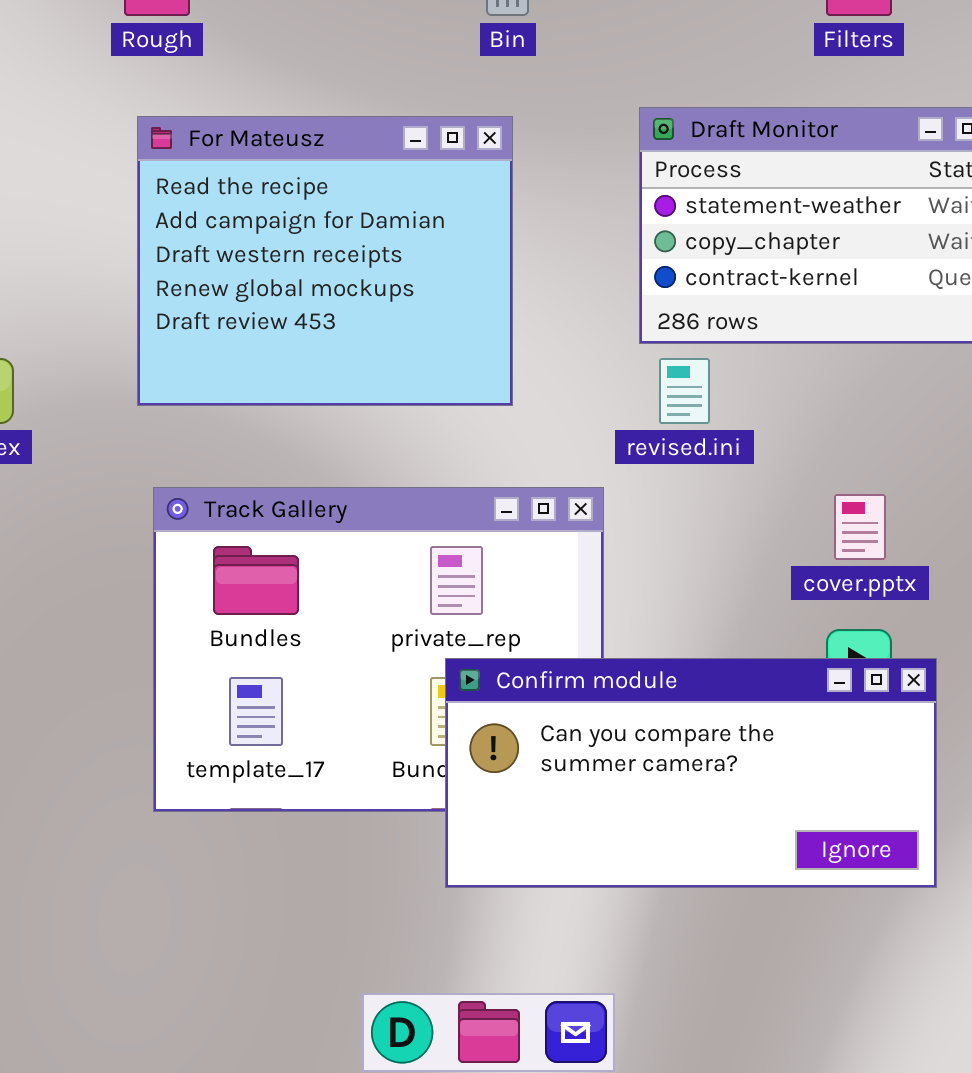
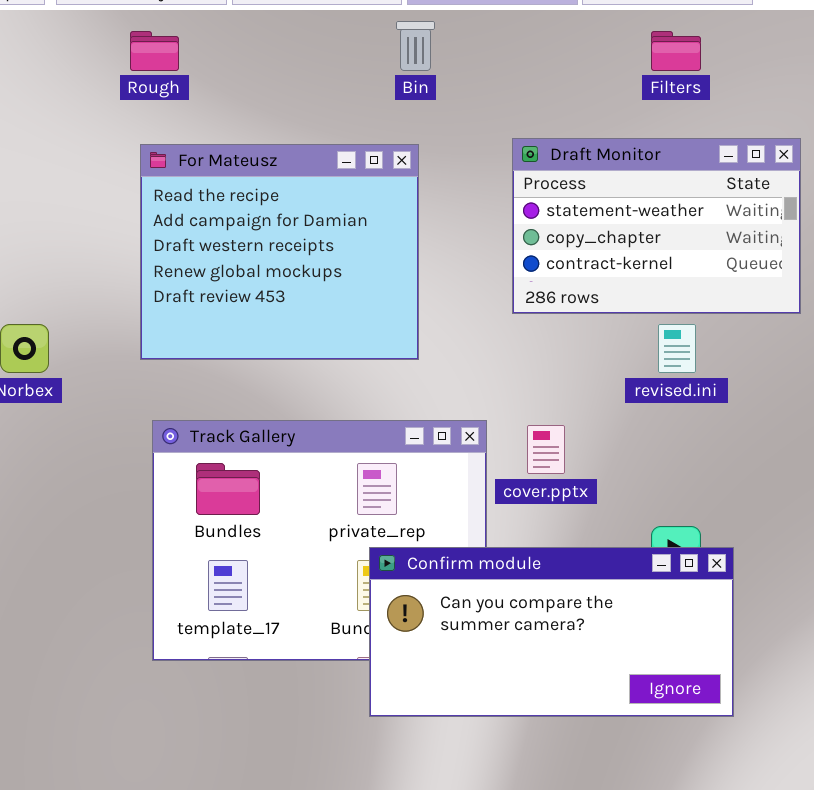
revised.ini: [659,358,710,424] -> [658,324,696,373], moved
cover.pptx: [834,494,886,560] -> [527,425,565,474], moved

